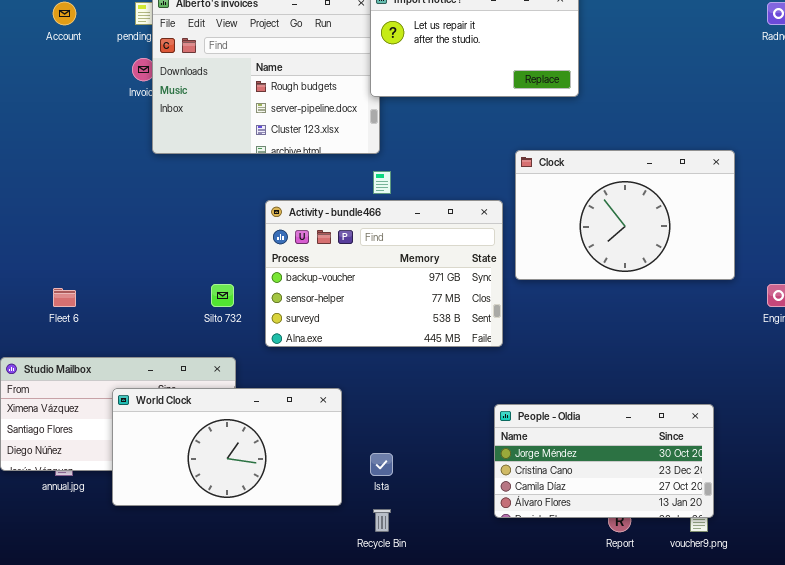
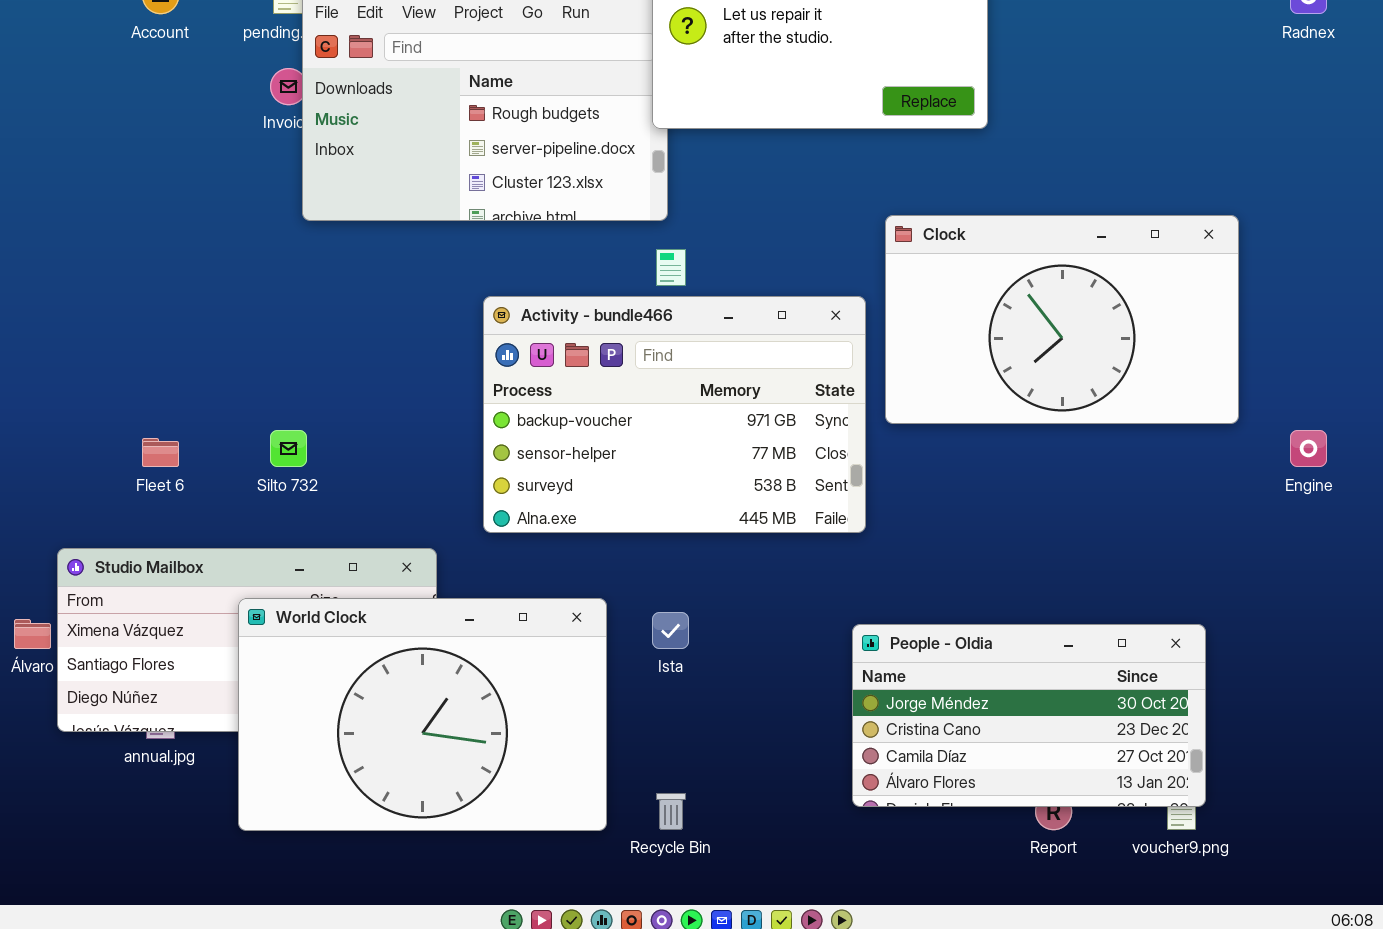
Silto 732: [211,284,234,307] -> [270,430,307,467], moved
World Clock: [112,388,342,506] -> [238,598,607,831], resized
Ista: [370,453,393,476] -> [652,612,689,649], moved

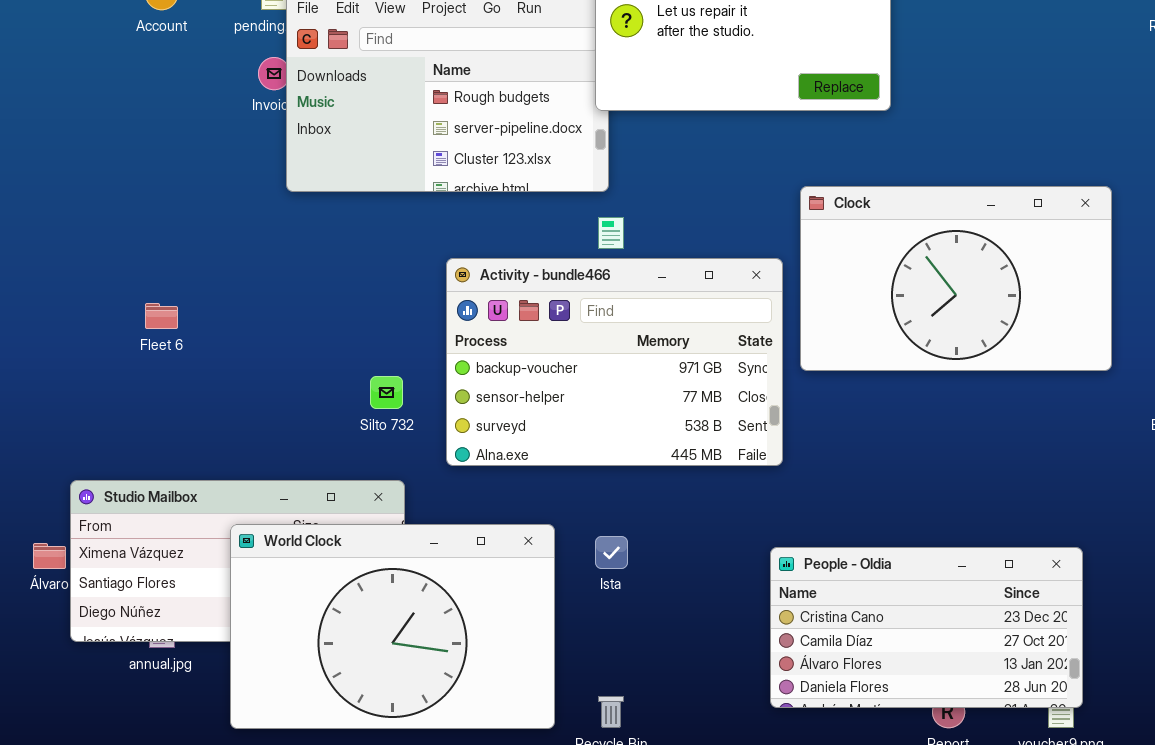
Silto 732: [270,430,307,467] -> [370,376,403,409], moved
Fleet 6: [142,438,179,467] -> [145,303,178,329], moved
People - Oldia: [852,624,1206,807] -> [770,547,1083,708], scrolled down 1 row

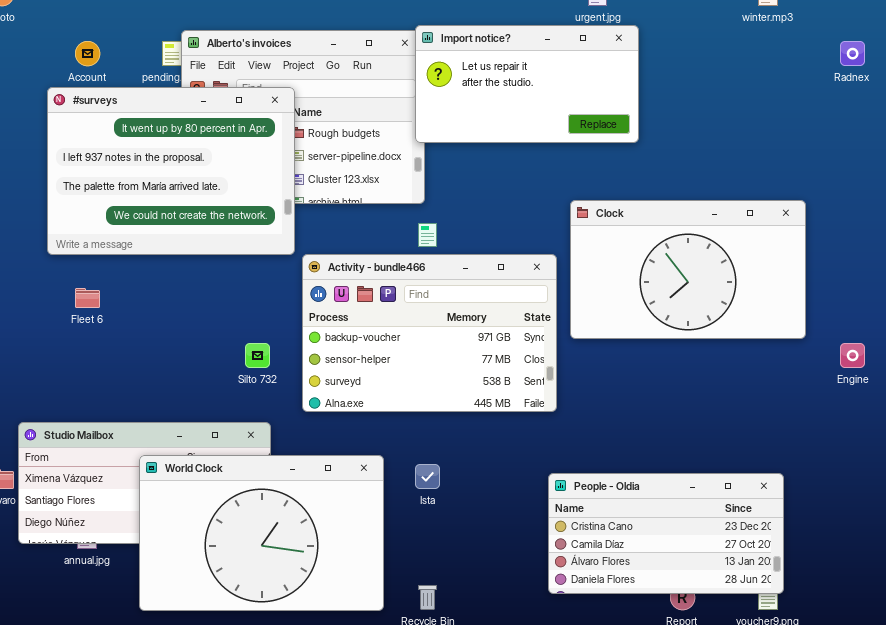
#surveys: none -> [47,87,295,255], opened

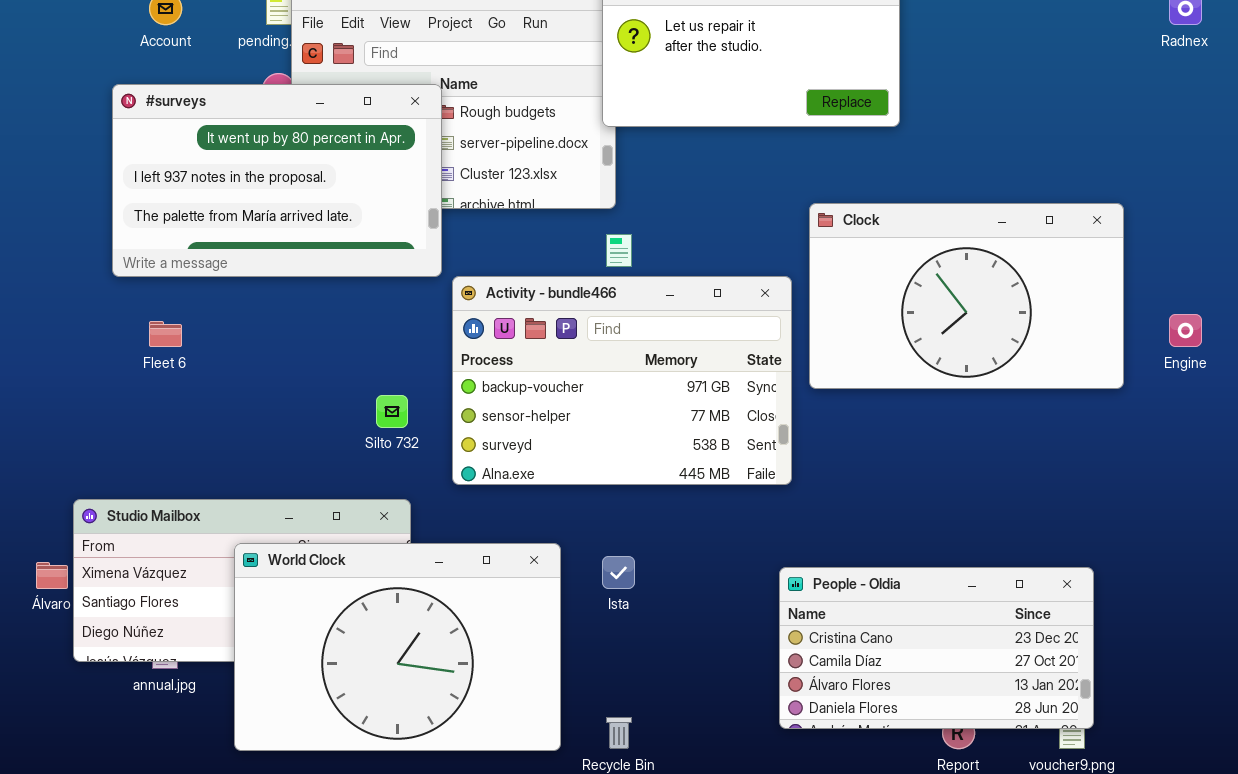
#surveys: [47,87,295,255] -> [112,84,442,277], resized
Engine: [840,343,865,368] -> [1169,314,1202,347], moved

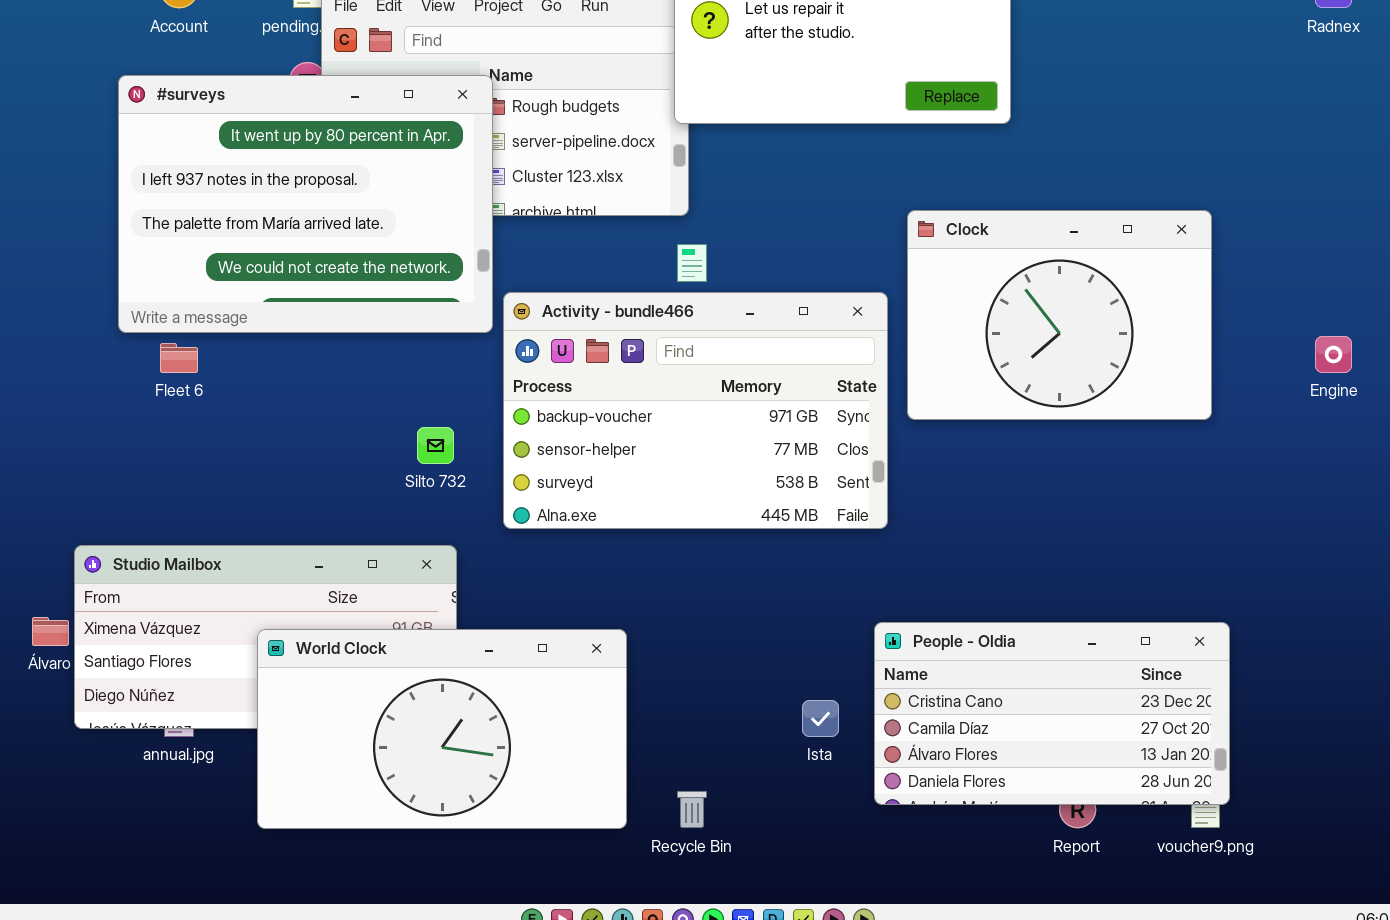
#surveys: [112,84,442,277] -> [118,75,493,333], resized
Clock: [809,203,1124,389] -> [907,210,1212,420], resized
World Clock: [234,543,561,751] -> [257,629,627,829], resized
Ista: [602,556,635,589] -> [802,700,839,737], moved

